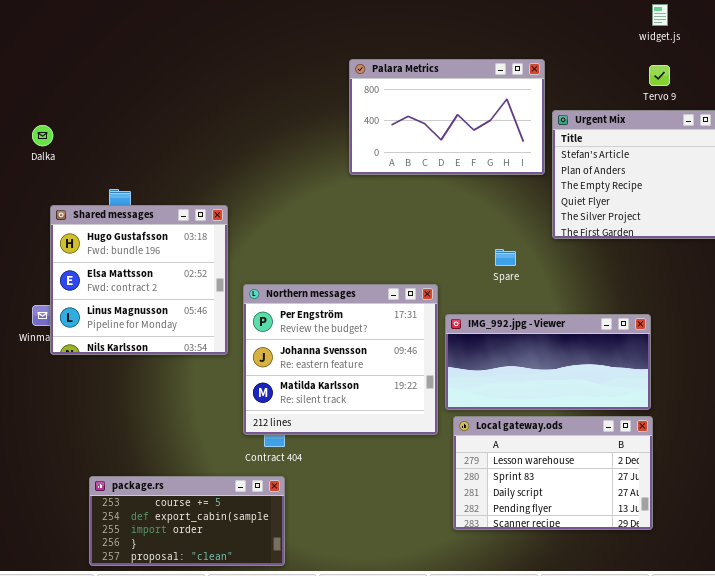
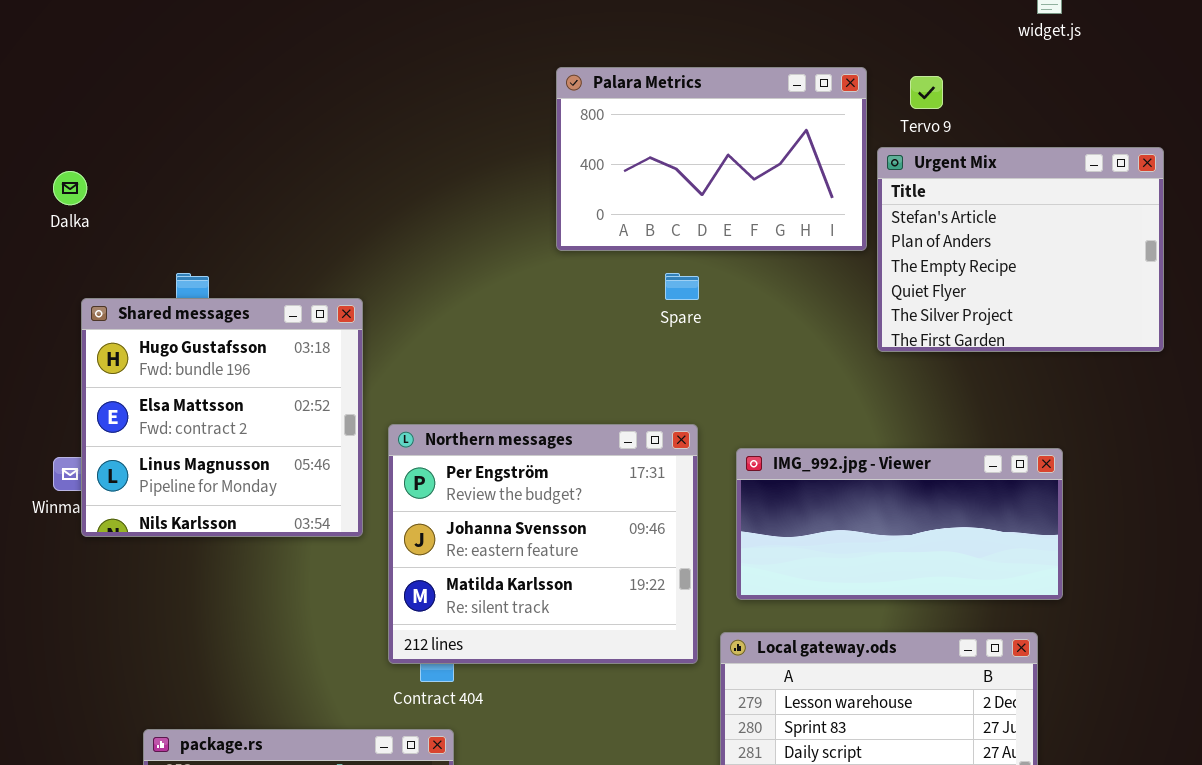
Tervo 9: [649,65,670,86] -> [910,76,943,109], moved
Spare: [495,249,516,266] -> [665,273,699,300], moved
IMG_992.jpg - Viewer: [445,314,651,410] -> [736,448,1063,600], moved

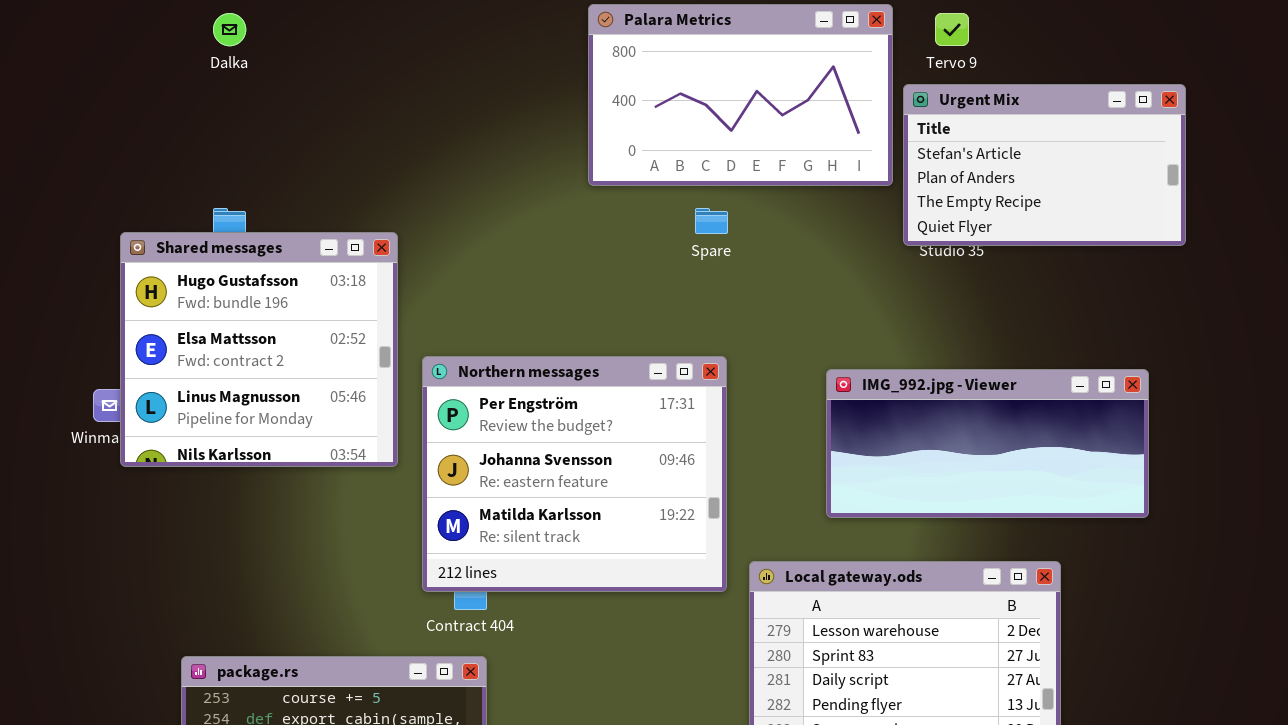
Urgent Mix: [877,147,1164,352] -> [903,84,1186,246], resized
Dalka: [53,171,87,205] -> [213,13,246,46], moved
IMG_992.jpg - Viewer: [736,448,1063,600] -> [826,369,1149,518], moved

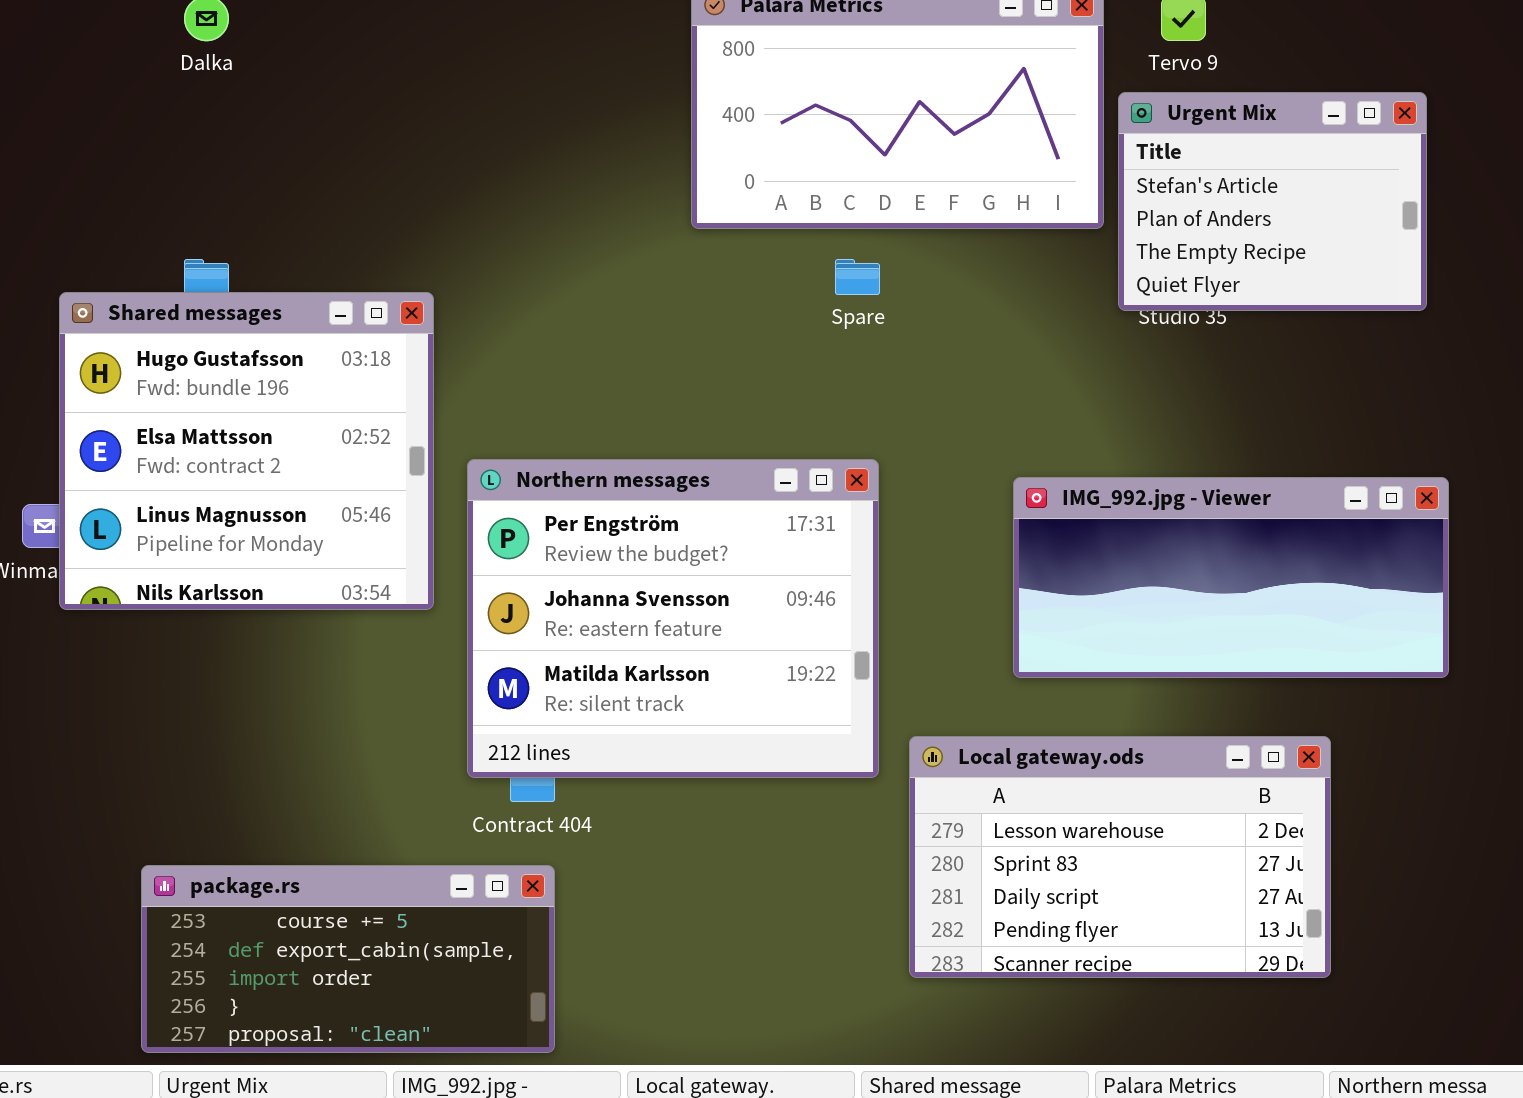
Urgent Mix: [903,84,1186,246] -> [1118,92,1427,311], resized

